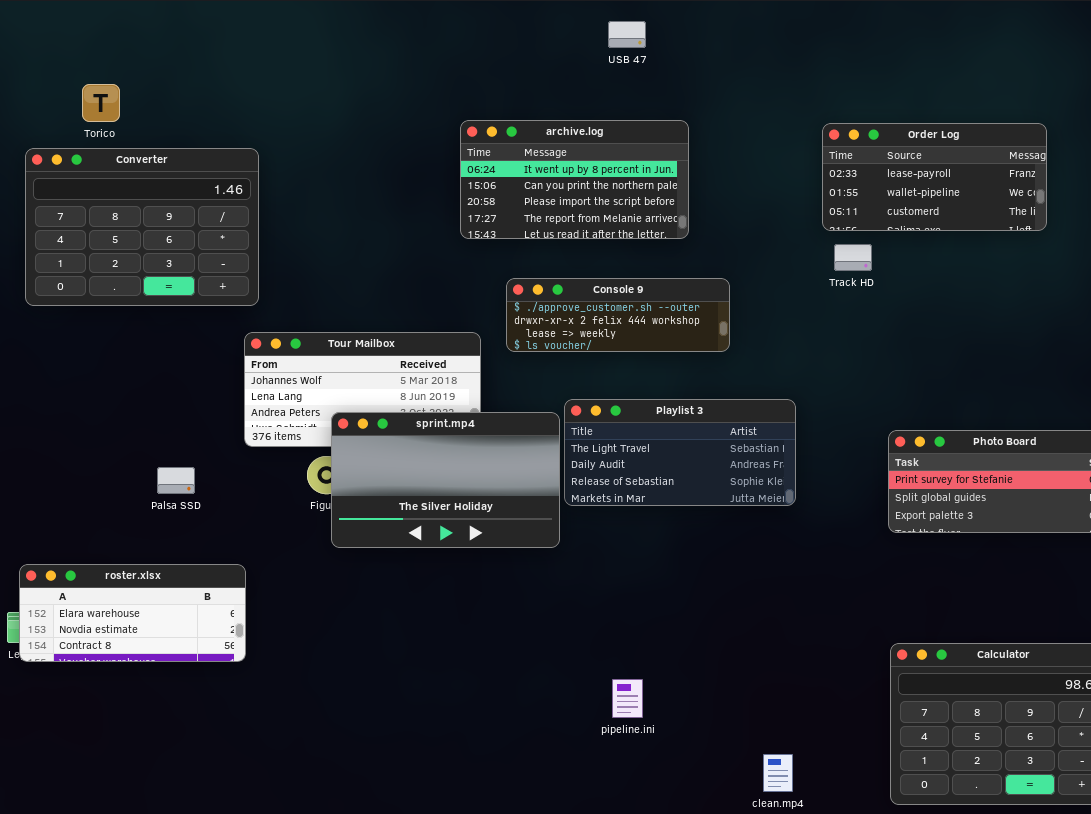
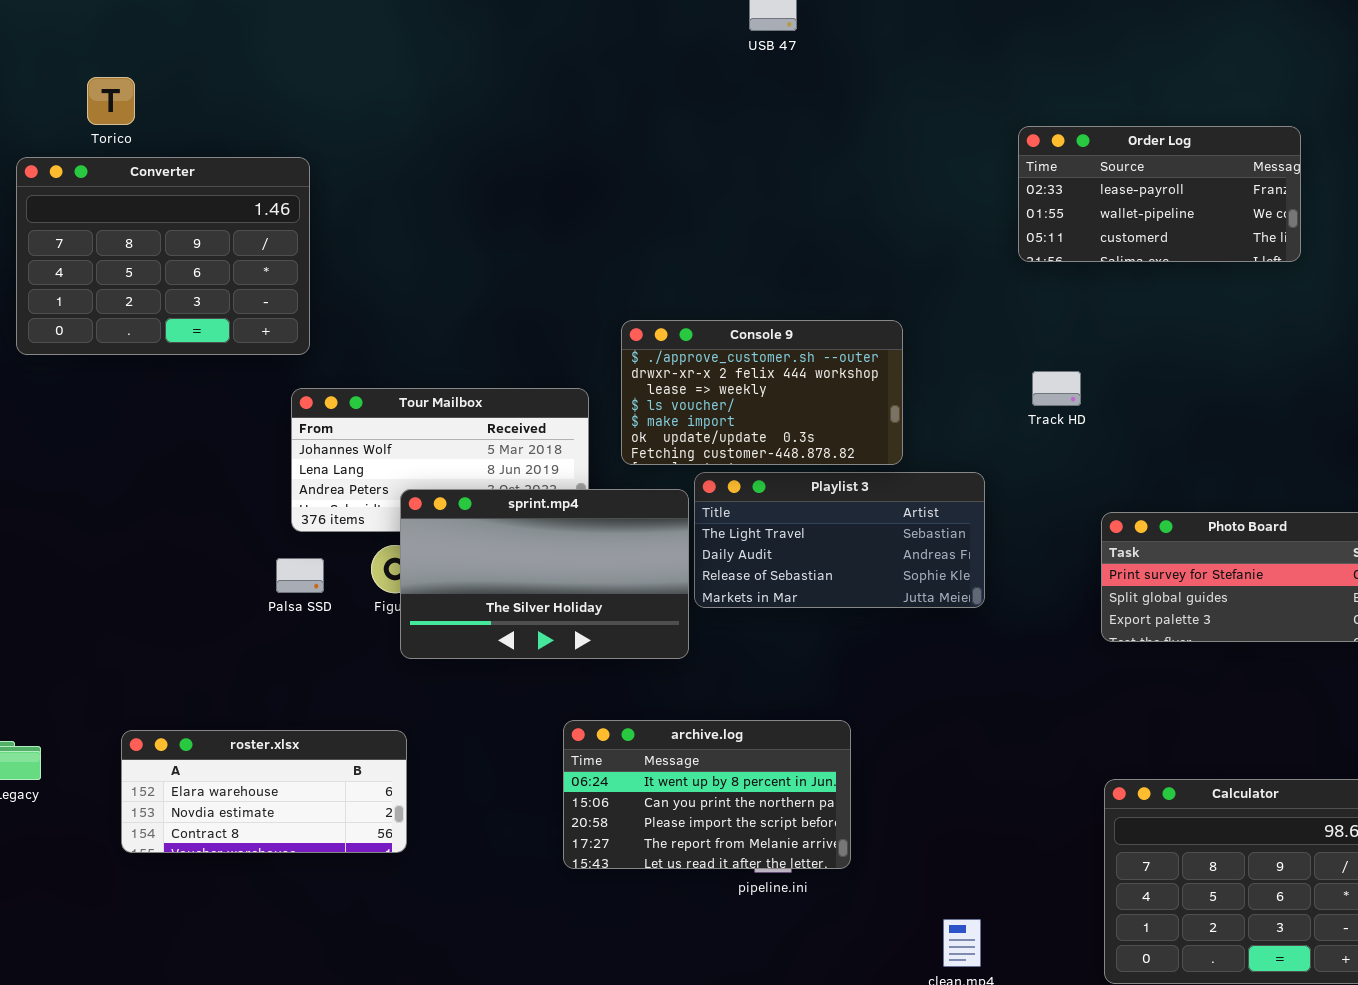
archive.log: [460,120,689,239] -> [563,720,851,869], moved
Track HD: [834,244,872,271] -> [1032,371,1081,406], moved
Console 9: [506,278,730,352] -> [621,320,903,465], resized
Palsa SSD: [157,467,195,494] -> [276,558,324,593], moved
roster.xlsx: [19,564,246,662] -> [121,730,407,853], moved

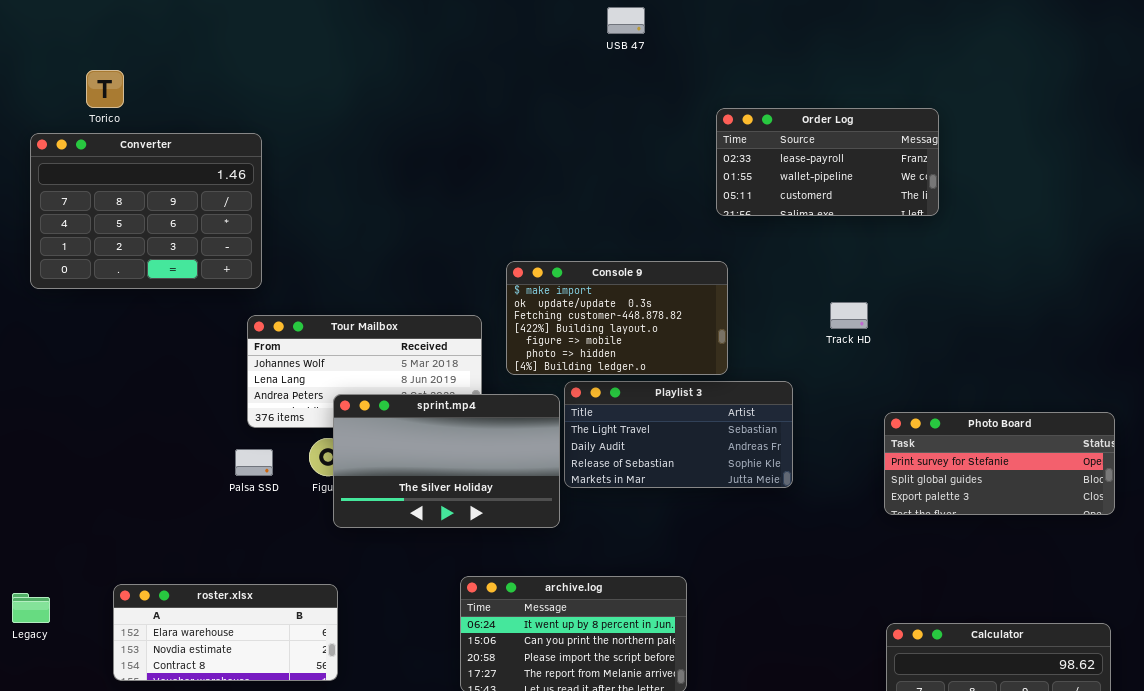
Order Log: [1018,126,1301,262] -> [716,108,939,216], moved
Console 9: [621,320,903,465] -> [506,261,728,375], scrolled down 4 rows

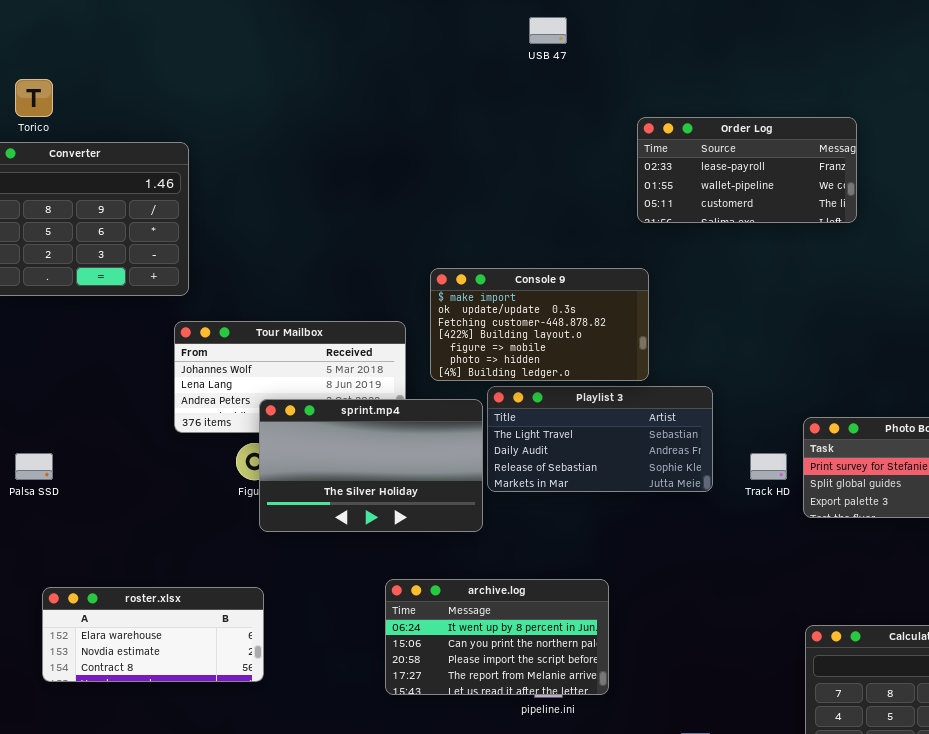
Track HD: [830,302,868,329] -> [750,453,787,480], moved
Palsa SSD: [235,449,273,476] -> [15,453,53,480], moved

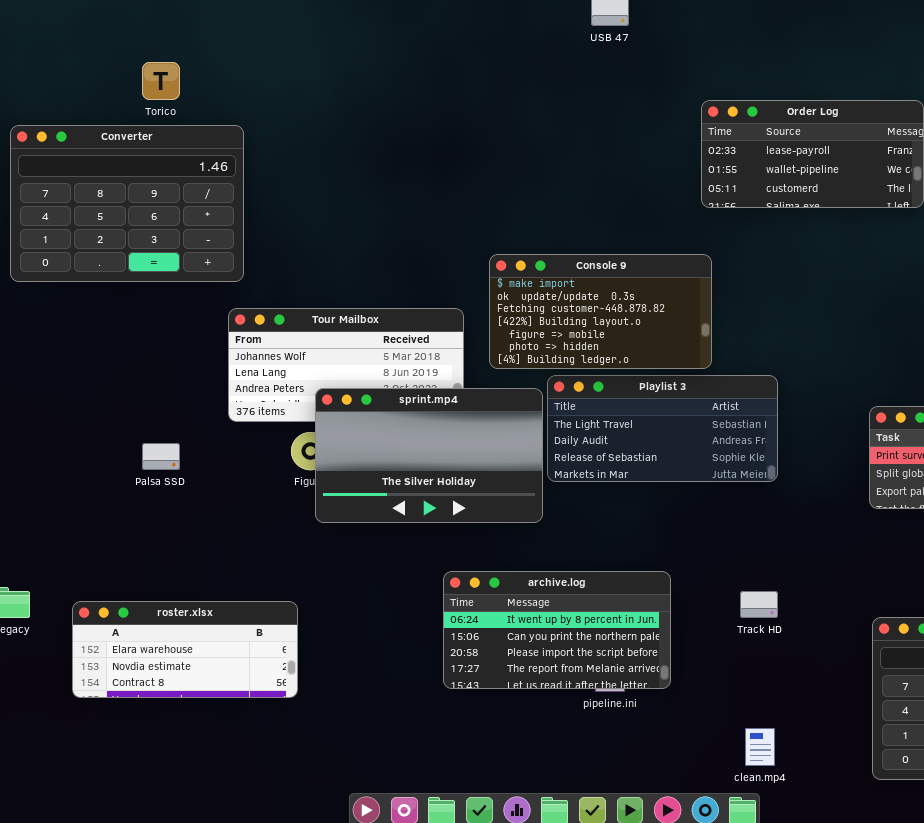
Torico: [15,79,53,117] -> [142,62,180,100], moved
Palsa SSD: [15,453,53,480] -> [142,443,180,470], moved
Track HD: [750,453,787,480] -> [740,591,778,618], moved
roster.xlsx: [42,587,264,682] -> [72,601,298,698], moved

